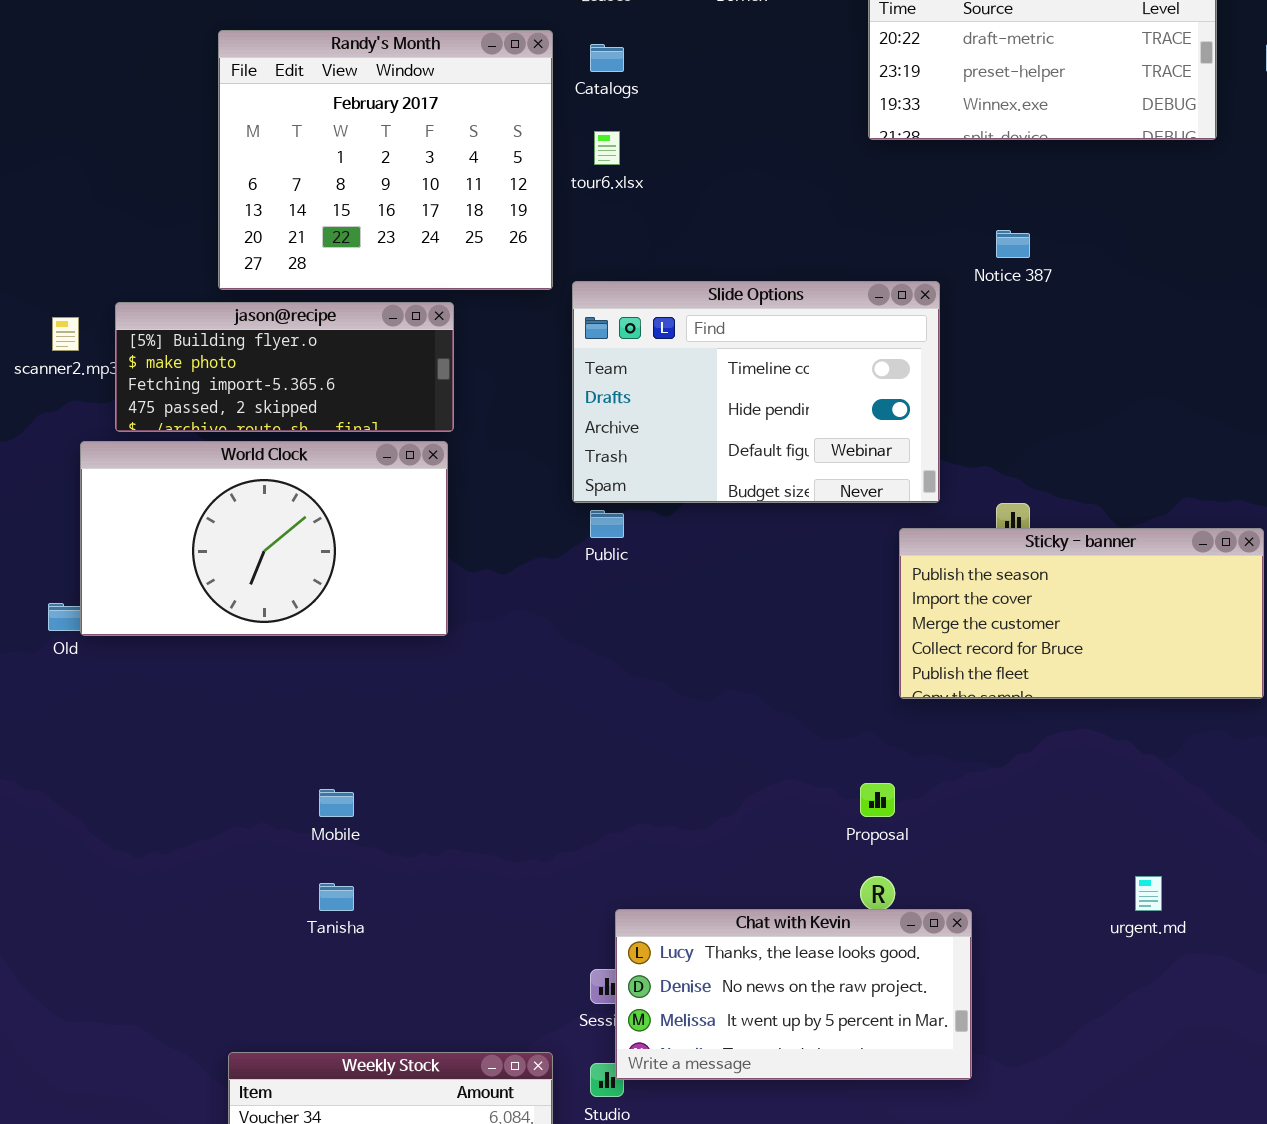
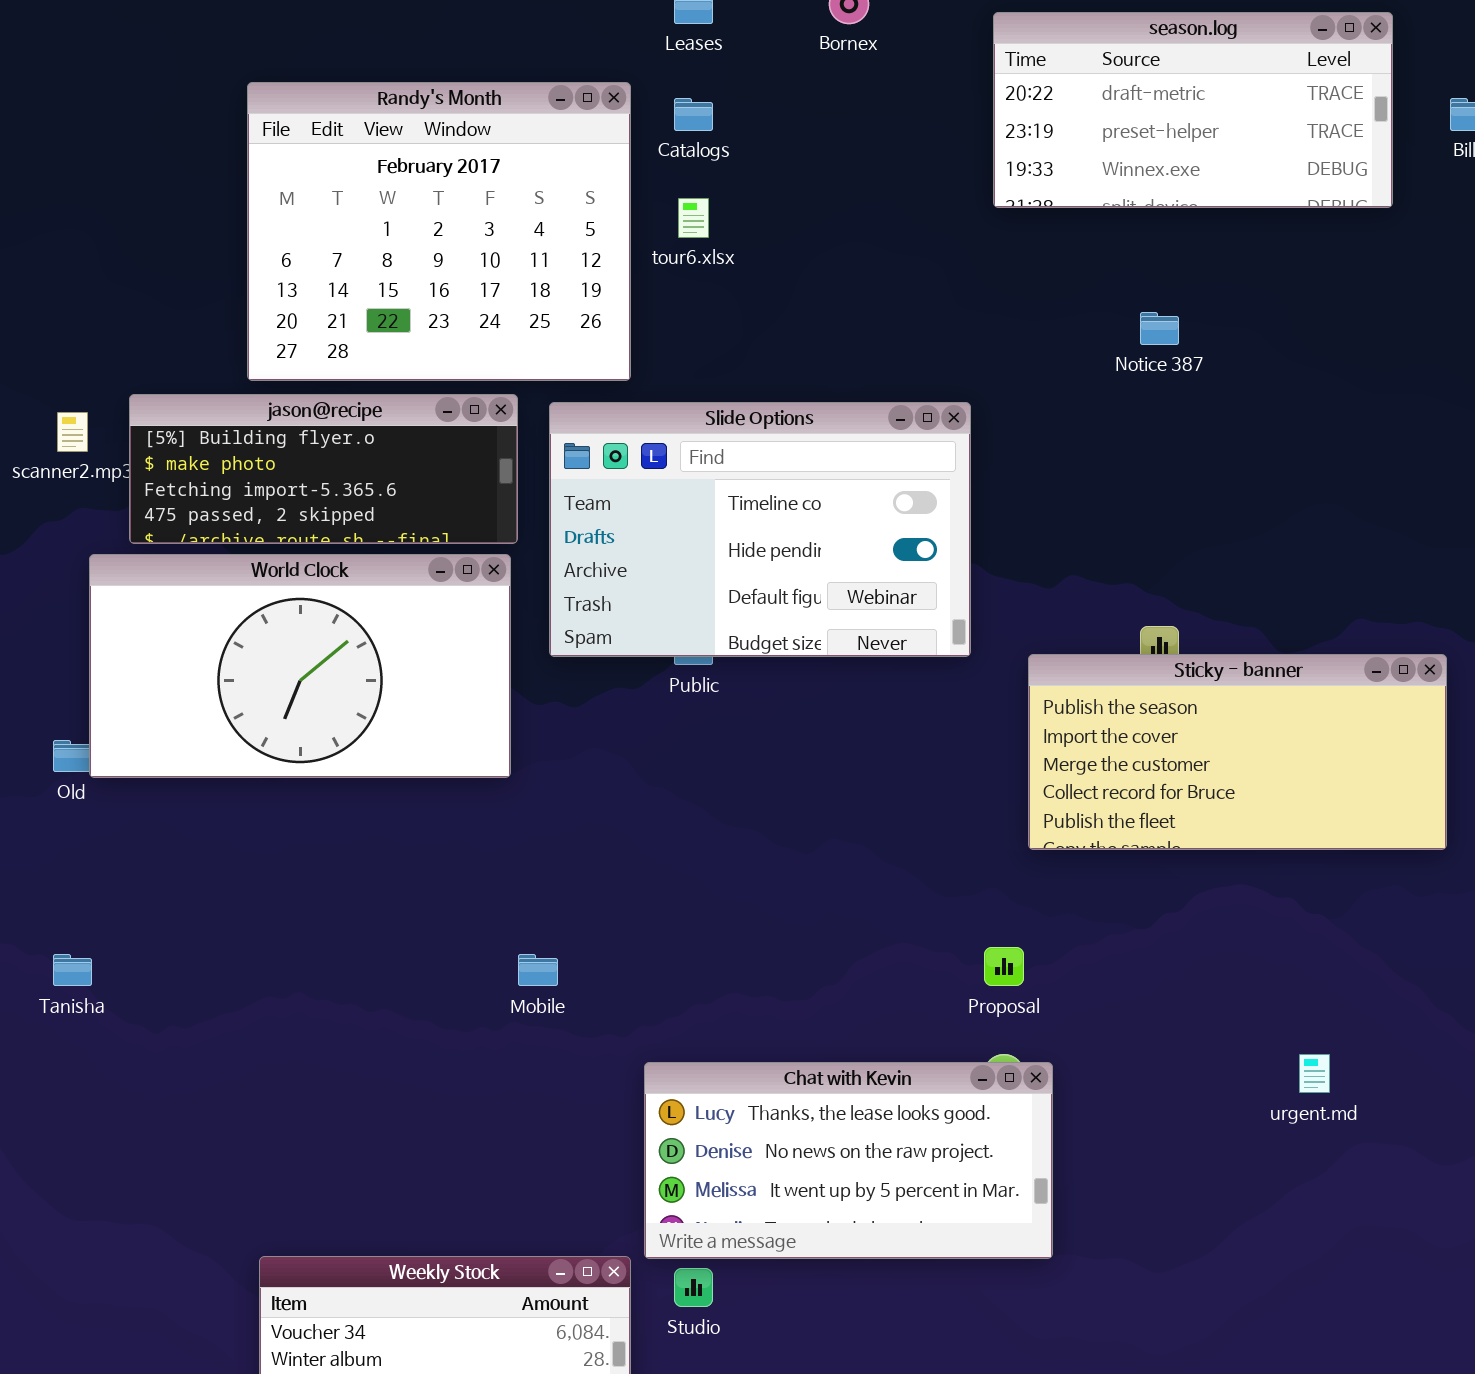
Slide Options: [572,281,940,503] -> [549,402,971,657], moved
Mobile: [319,789,354,817] -> [518,954,558,986], moved
Tanisha: [319,883,354,911] -> [53,954,92,986], moved
Chat with Kevin: [615,909,972,1080] -> [644,1062,1053,1259], moved

